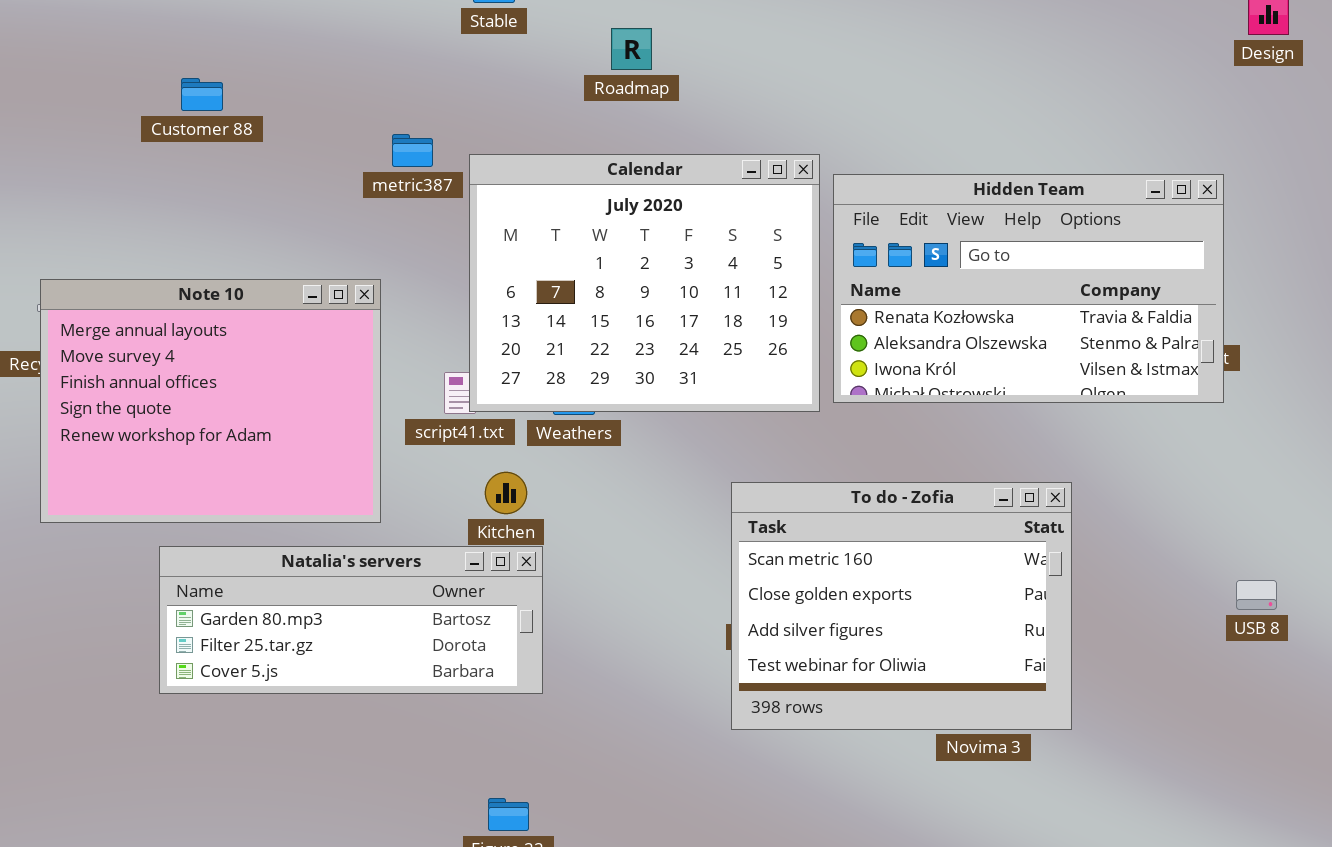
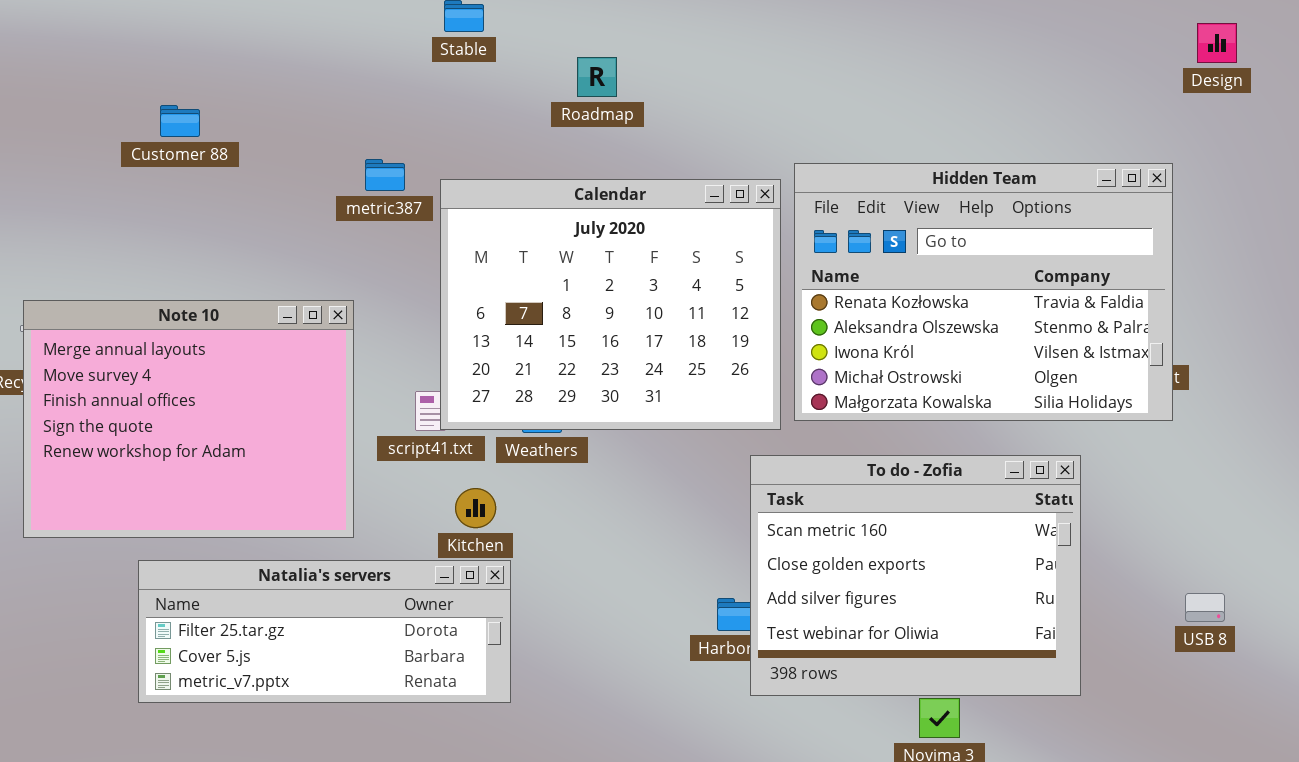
Hidden Team: [833,174,1224,403] -> [794,163,1173,421], resized
To do - Zofia: [731,482,1072,730] -> [750,455,1081,696], moved
Natalia's servers: [159,546,543,694] -> [138,560,511,703], scrolled down 1 row

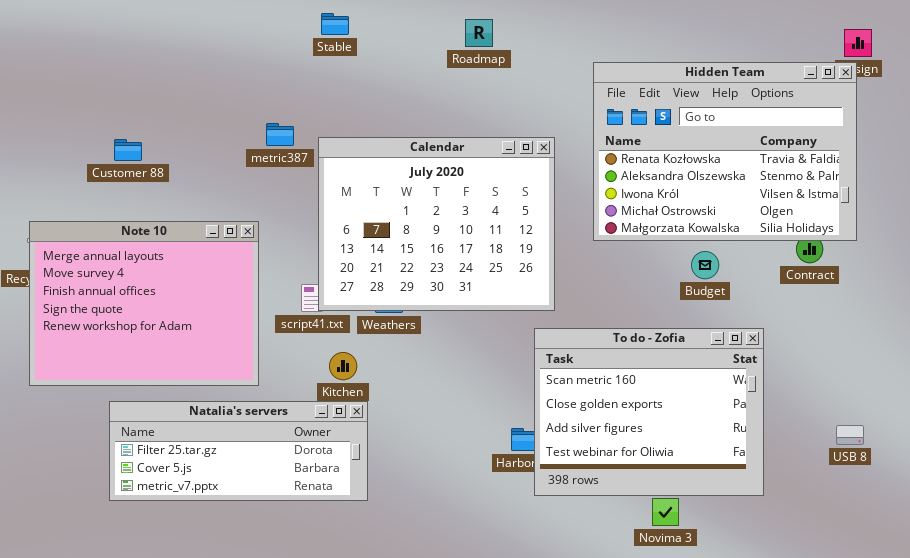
Roadmap: [577,57,617,97] -> [465,19,493,47], moved
Customer 88: [160,105,200,137] -> [114,139,142,161], moved
Hidden Team: [794,163,1173,421] -> [593,62,857,241], moved

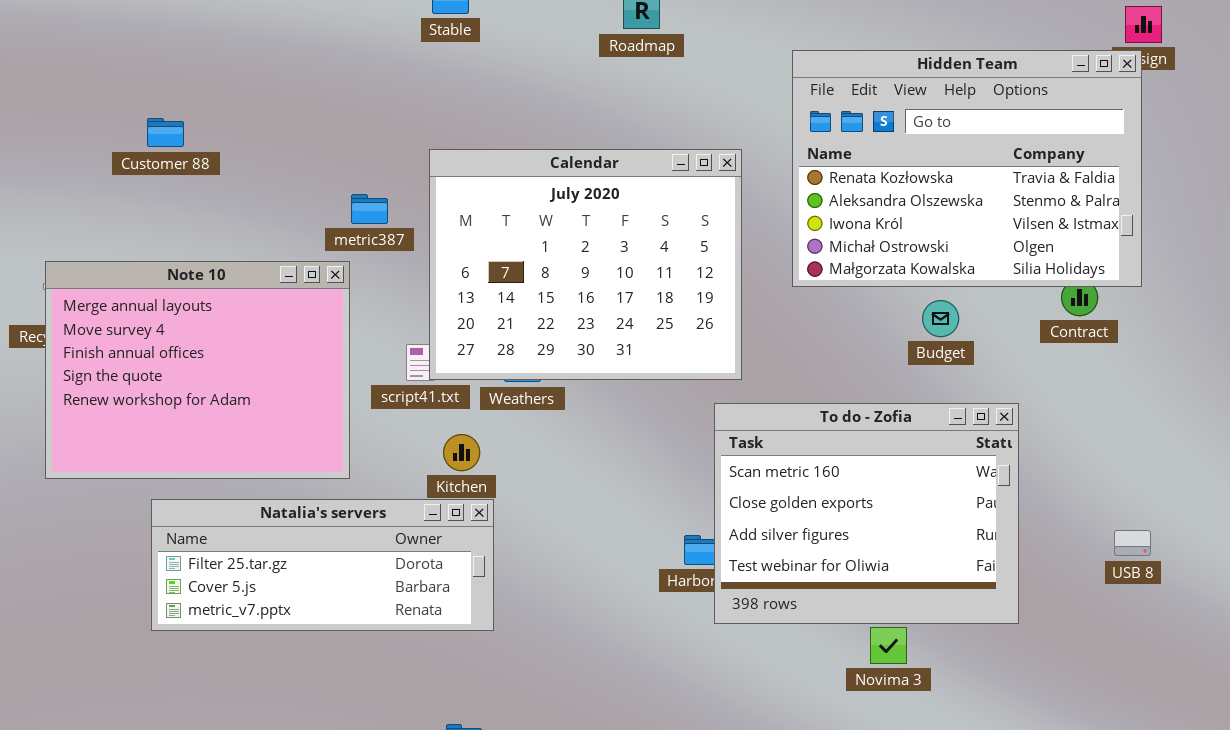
metric387: [266,123,294,146] -> [351,194,388,224], moved
Customer 88: [114,139,142,161] -> [147,118,184,147], moved

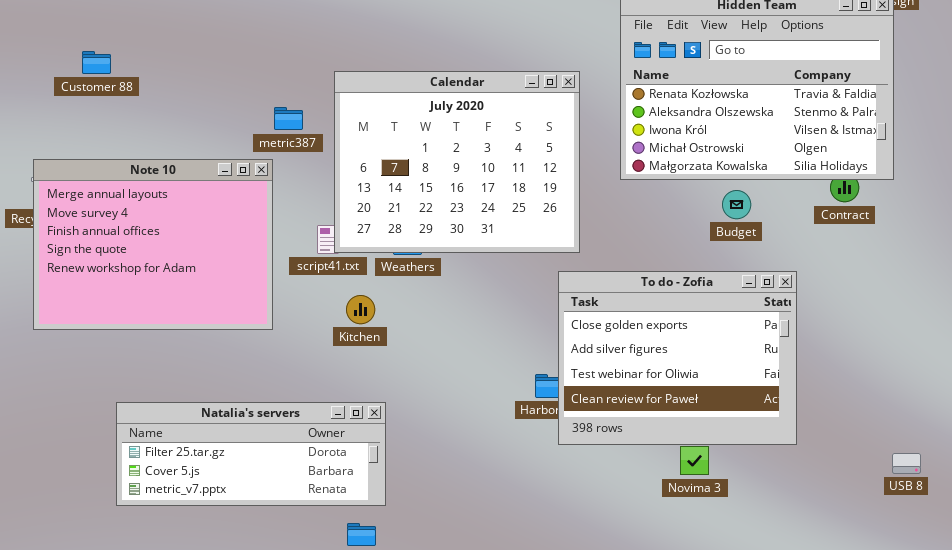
Customer 88: [147,118,184,147] -> [82,51,111,74], moved
To do - Zofia: [714,403,1019,624] -> [558,271,797,445], scrolled down 1 row
Natalia's servers: [151,499,494,631] -> [116,402,386,506], moved
USB 8: [1114,530,1151,556] -> [892,453,921,474], moved

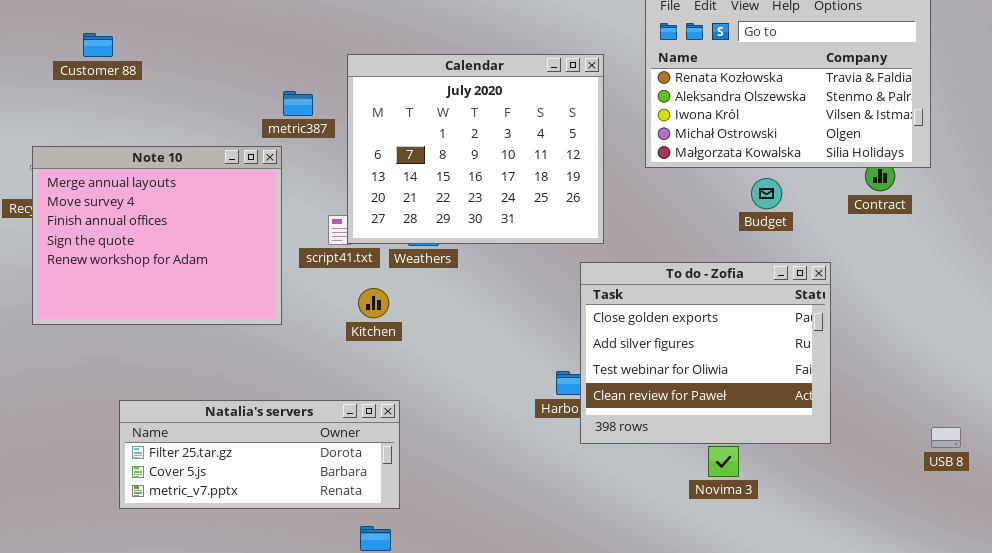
USB 8: [892,453,921,474] -> [931,427,961,448], moved

